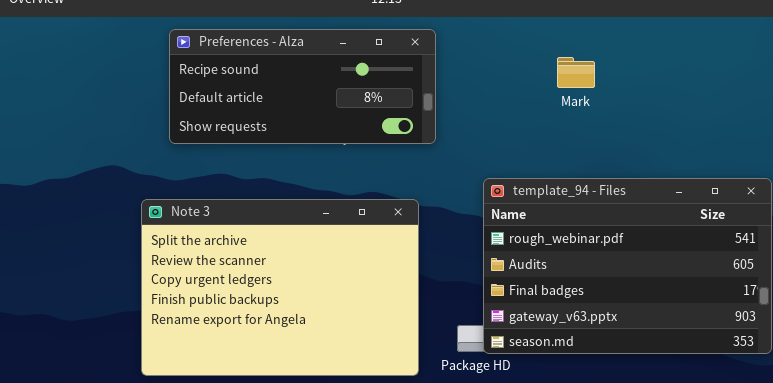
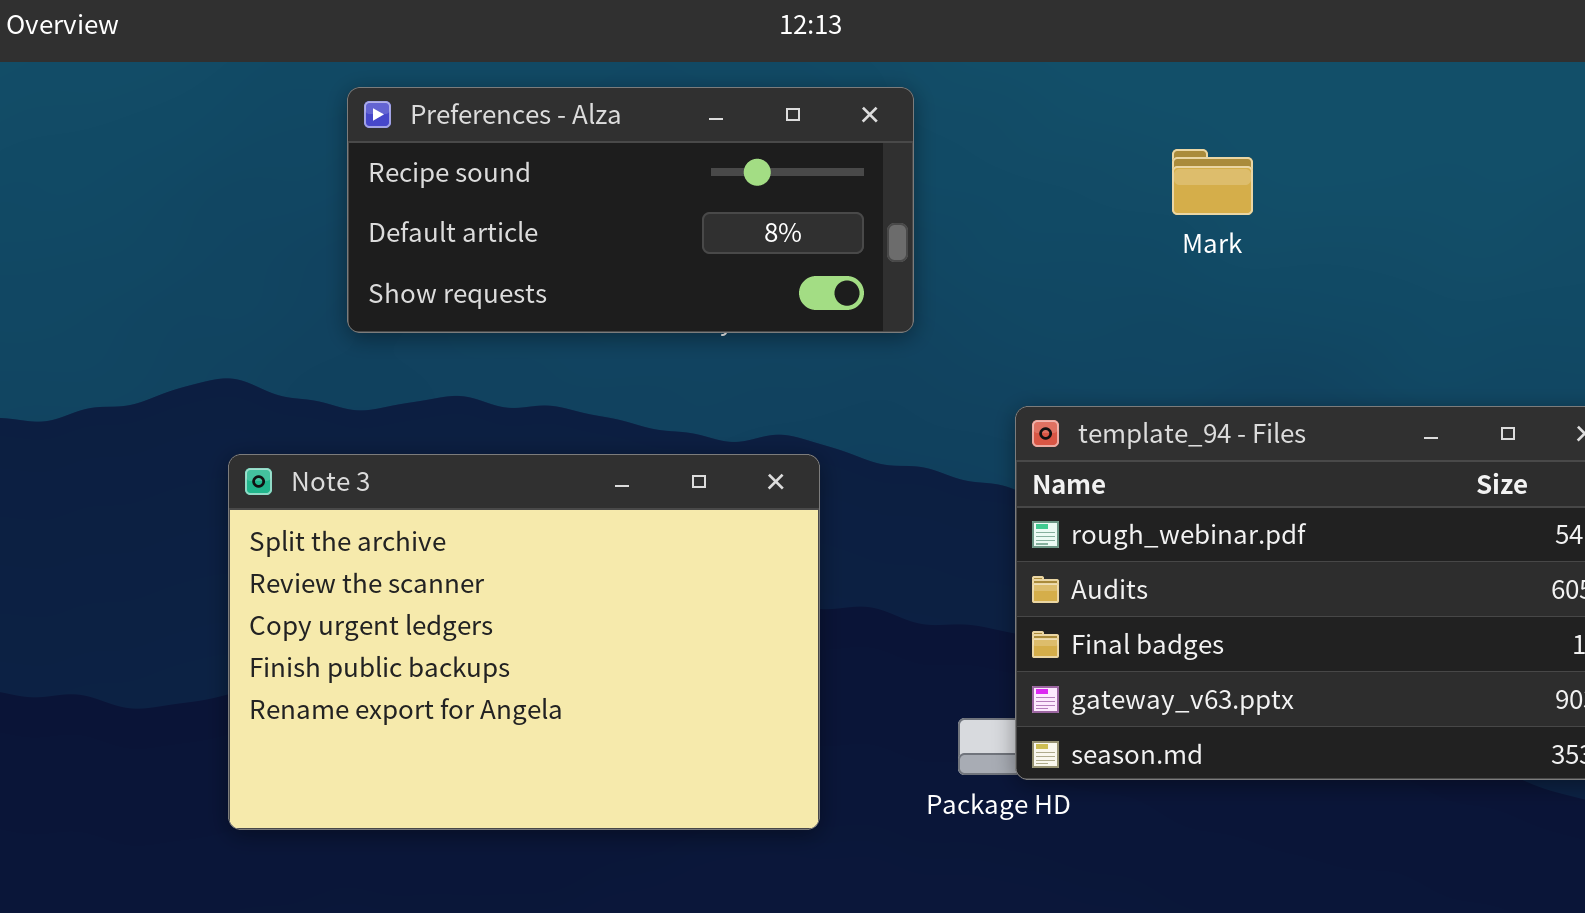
Note 3: [141,199,419,376] -> [228,454,820,830], moved

